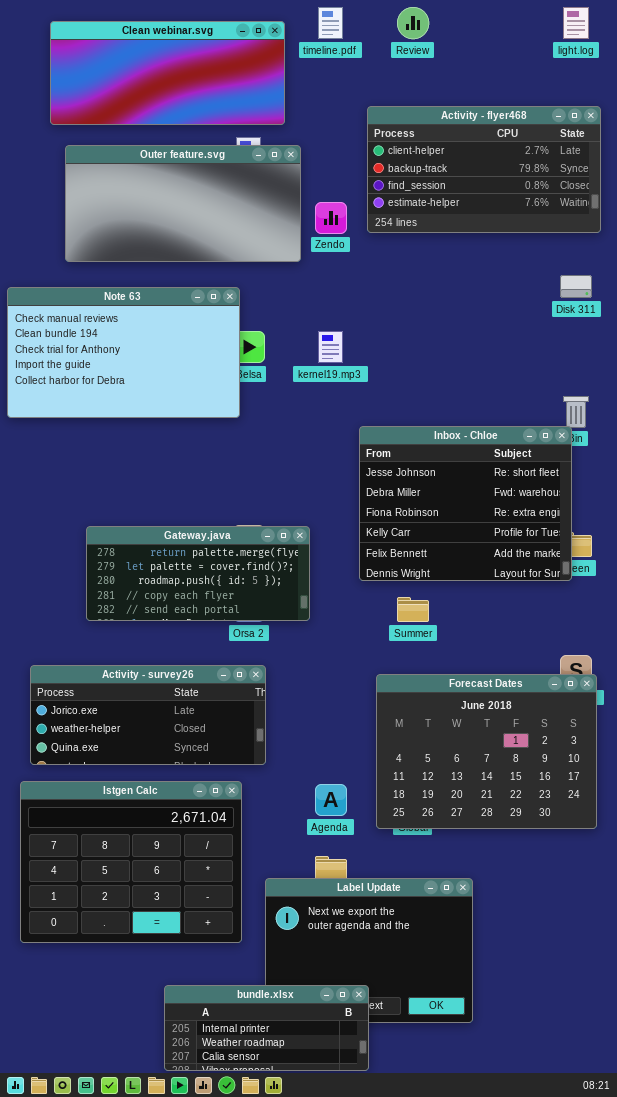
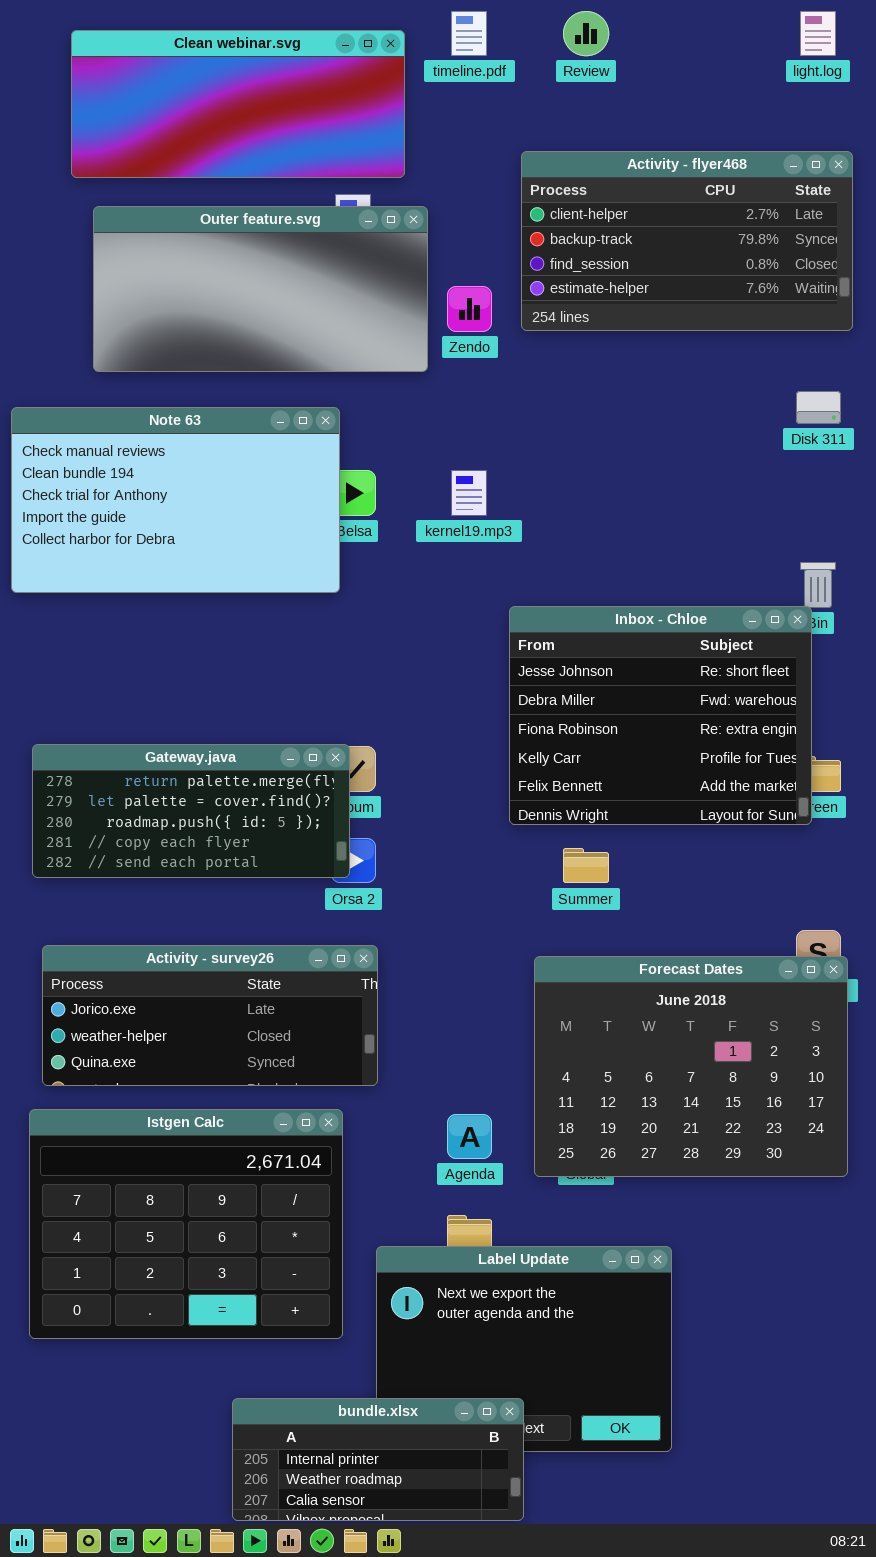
Gateway.java: [86,526,310,621] -> [32,744,350,878], moved

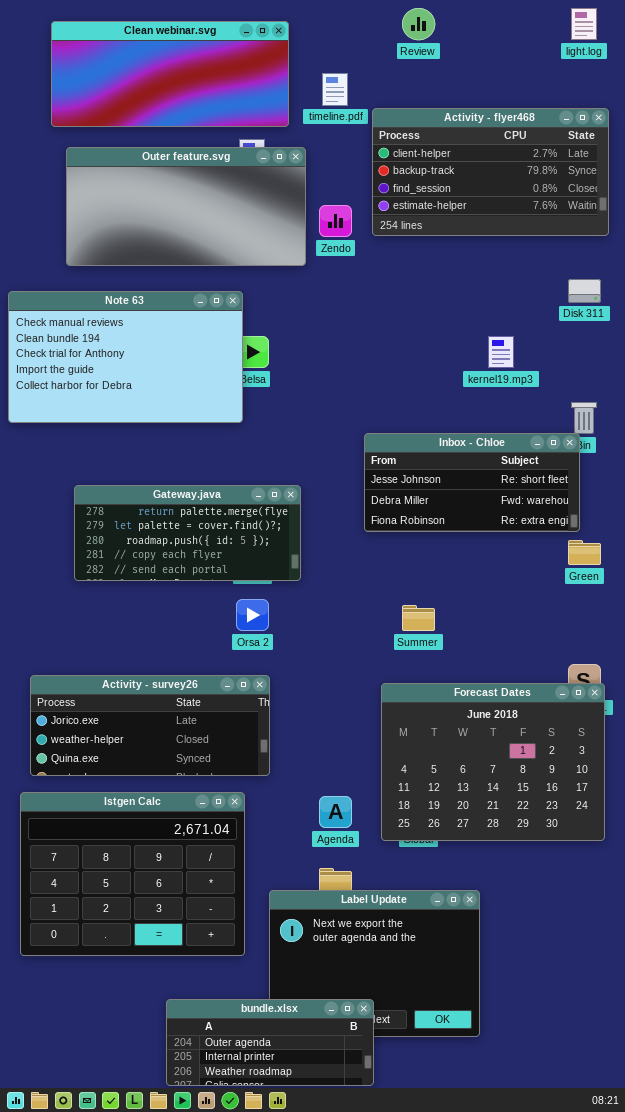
timeline.pdf: [451,11,487,56] -> [322,73,348,106], moved
kernel19.mp3: [451,470,487,516] -> [488,336,514,368], moved
Inbox - Chloe: [509,606,812,825] -> [364,433,580,532], resized
Gateway.java: [32,744,350,878] -> [74,485,301,581], moved
bundle.xlsx: [232,1398,524,1521] -> [166,999,374,1086], scrolled up 1 row

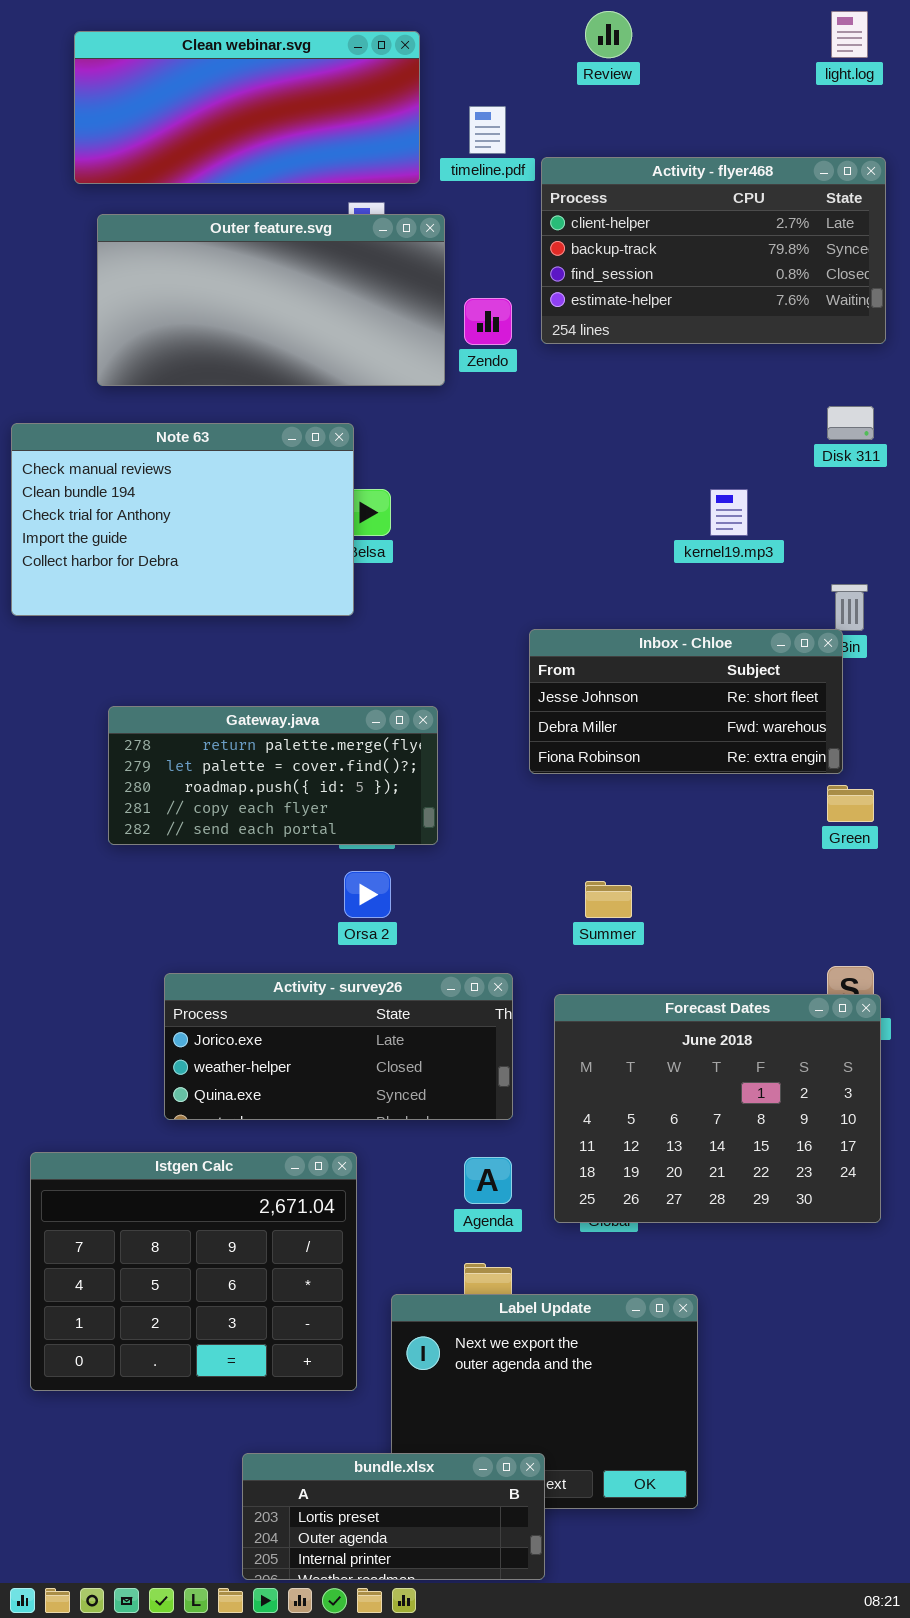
Activity - survey26: [30,675,270,776] -> [164,973,513,1120], moved
bundle.xlsx: [166,999,374,1086] -> [242,1453,545,1580], scrolled up 1 row

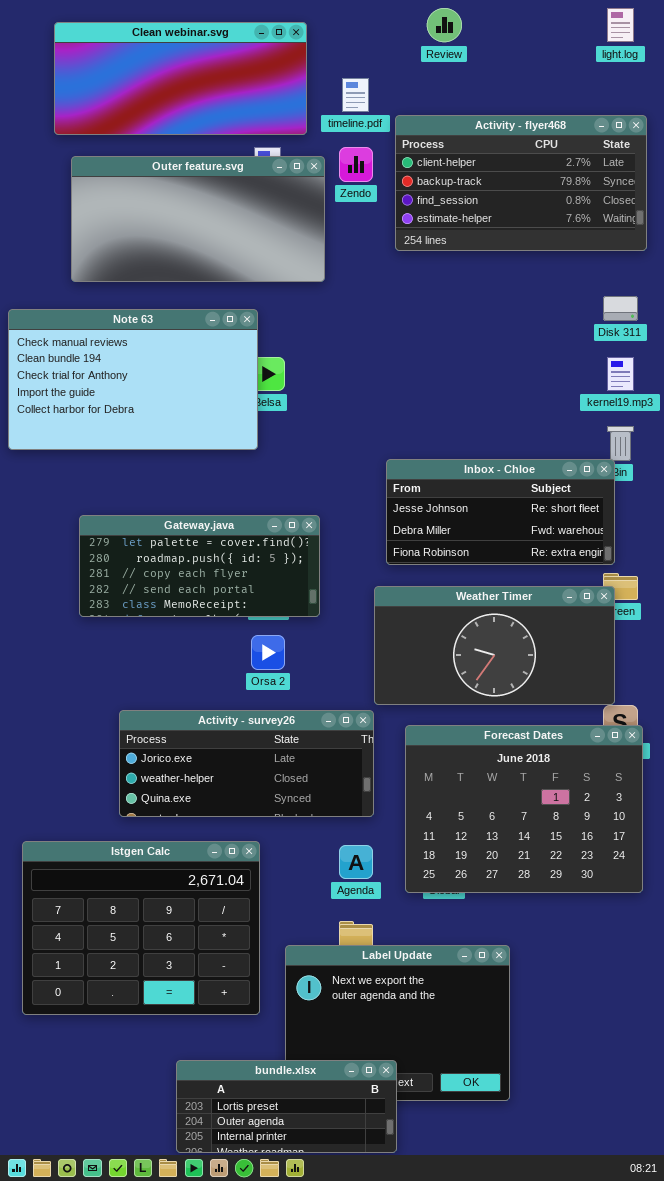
Zendo: [464,298,512,345] -> [339,147,373,182], moved
kernel19.mp3: [710,489,748,536] -> [607,357,634,391], moved
Gateway.java: [108,706,438,845] -> [79,515,320,617], scrolled down 1 row
Weather Timer: none -> [374,586,615,705], opened

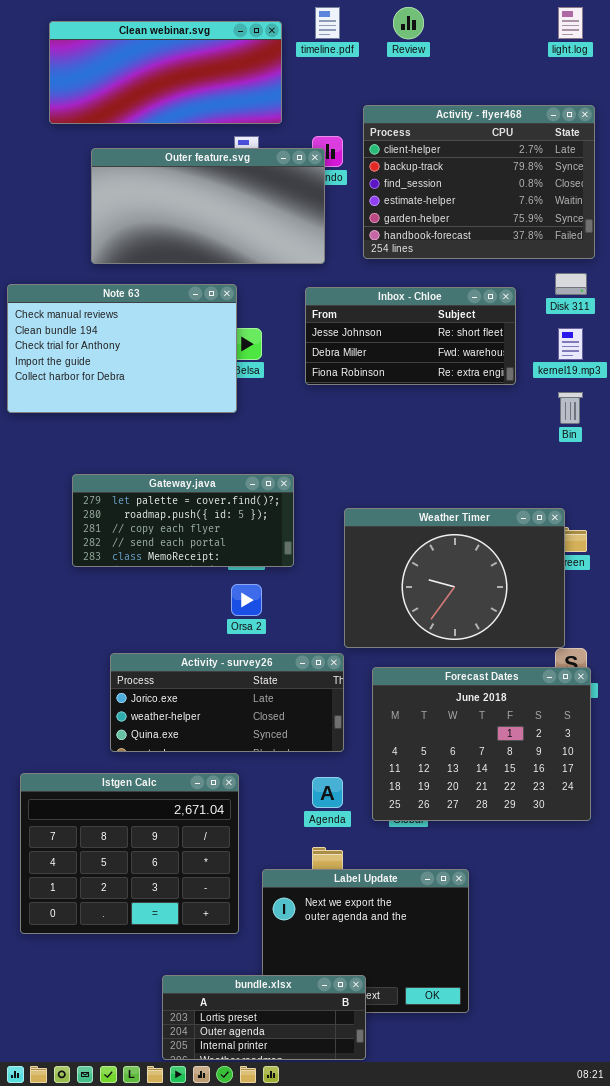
timeline.pdf: [342,78,369,112] -> [315,7,340,39], moved
Activity - flyer468: [395,115,647,251] -> [363,105,595,259], resized
Outer feature.svg: [71,156,325,282] -> [91,148,325,264], moved
Inbox - Chloe: [386,459,615,565] -> [305,287,516,385], moved
Weather Timer: [374,586,615,705] -> [344,508,565,648], resized

